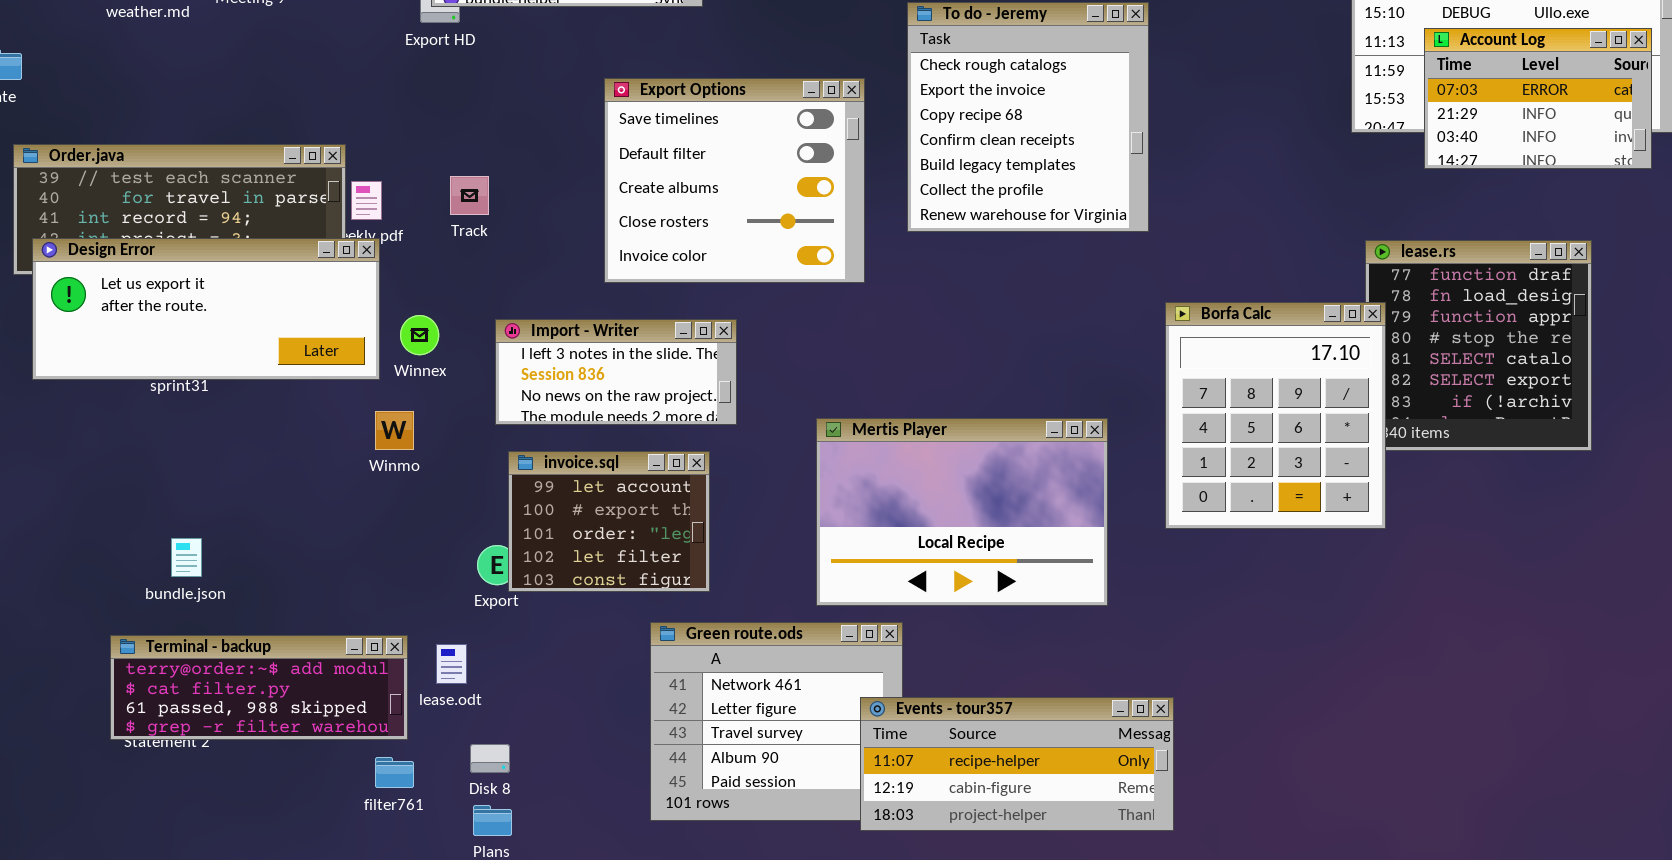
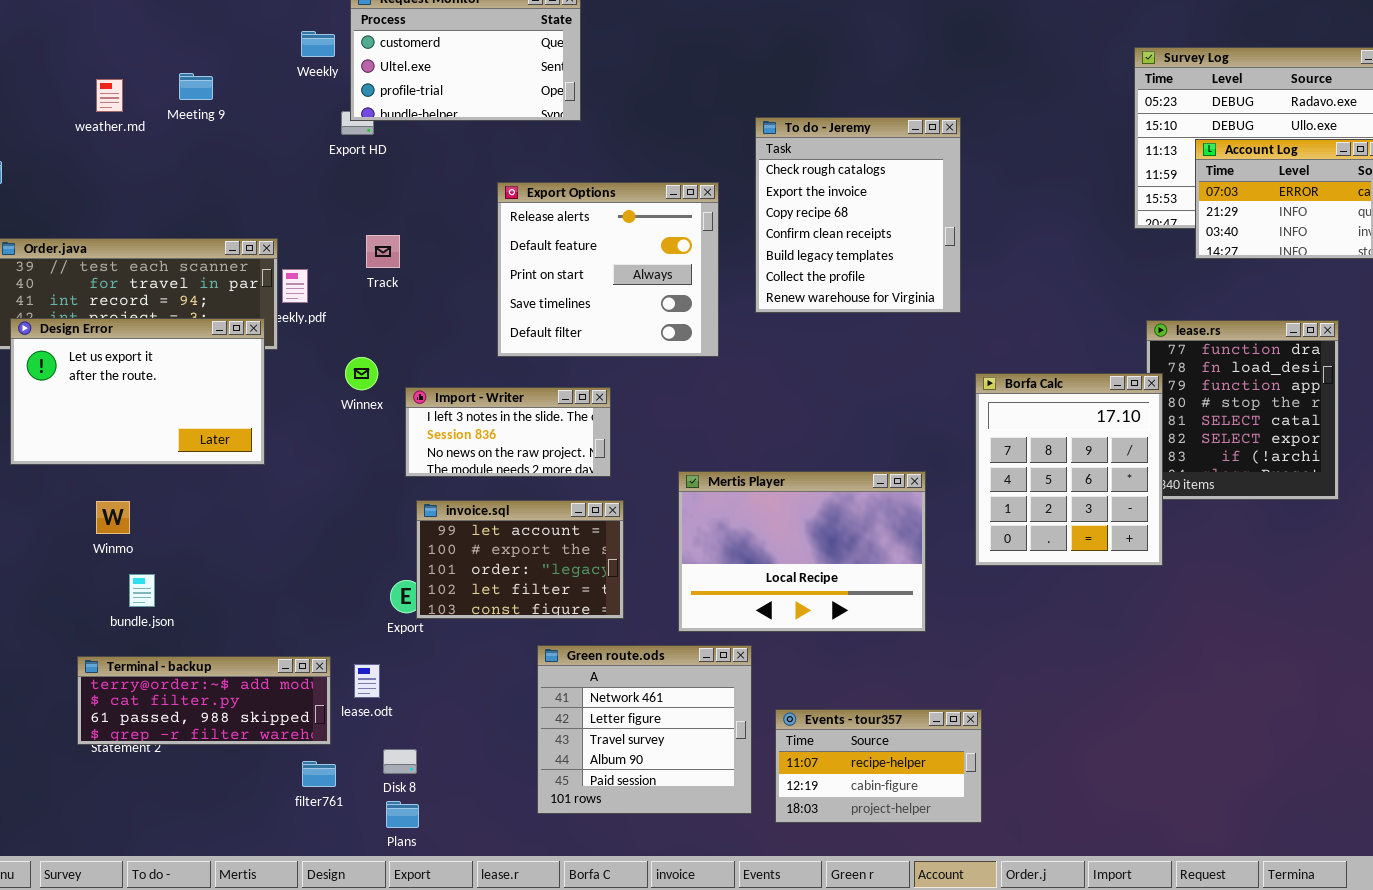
Export Options: [604,78,865,283] -> [497,182,719,357], scrolled up 3 rows
Track: [450,176,489,215] -> [366,235,400,268], moved
Design Error: [32,238,380,380] -> [10,318,265,465], resized
Winnex: [400,315,439,355] -> [345,357,378,390], moved
Winmo: [375,411,414,450] -> [96,501,130,534], moved
invoice.sql: [508,451,710,592] -> [416,500,624,619], resized
Events - tour357: [860,697,1174,831] -> [775,709,982,823], resized

